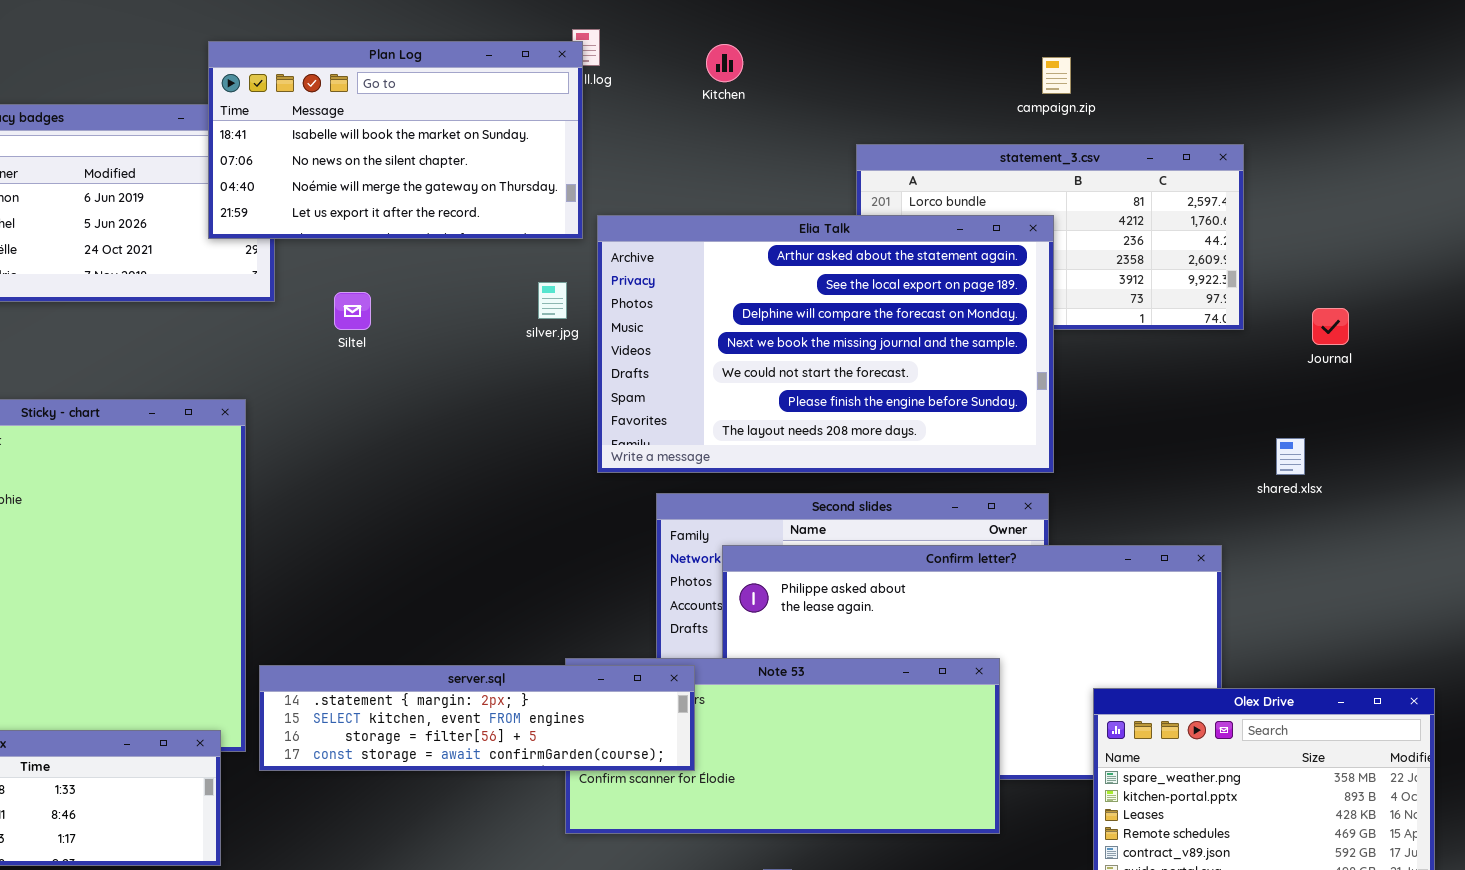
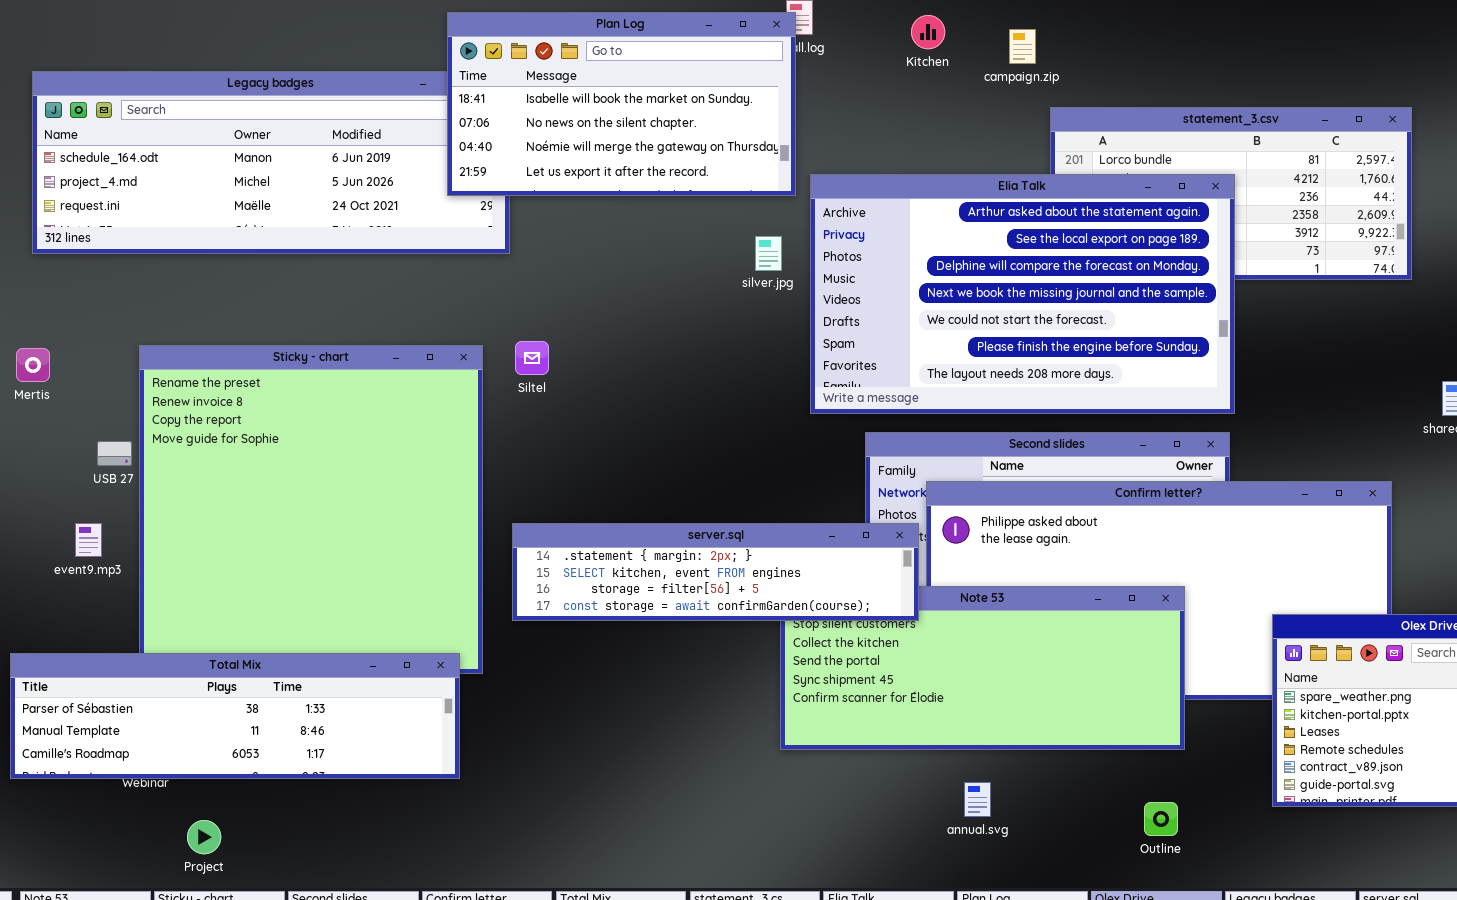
campaign.zip: [1042,57,1071,94] -> [1009,29,1036,64], moved
Siltel: [334,292,371,330] -> [515,341,549,375], moved
server.sql: [259,665,695,771] -> [512,523,919,621], moved

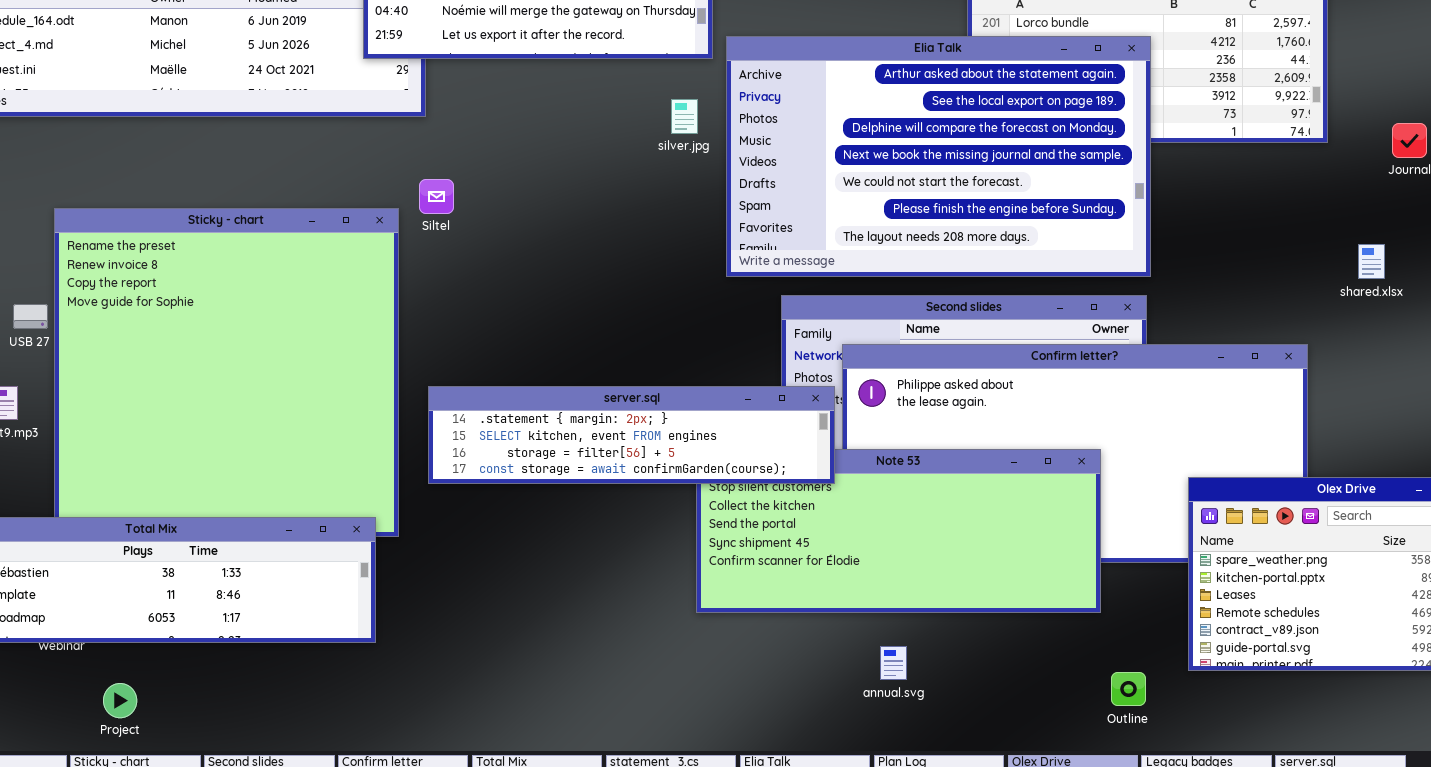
Siltel: [515,341,549,375] -> [419,179,454,214], moved
Outline: [1144,802,1178,836] -> [1111,672,1146,706], moved

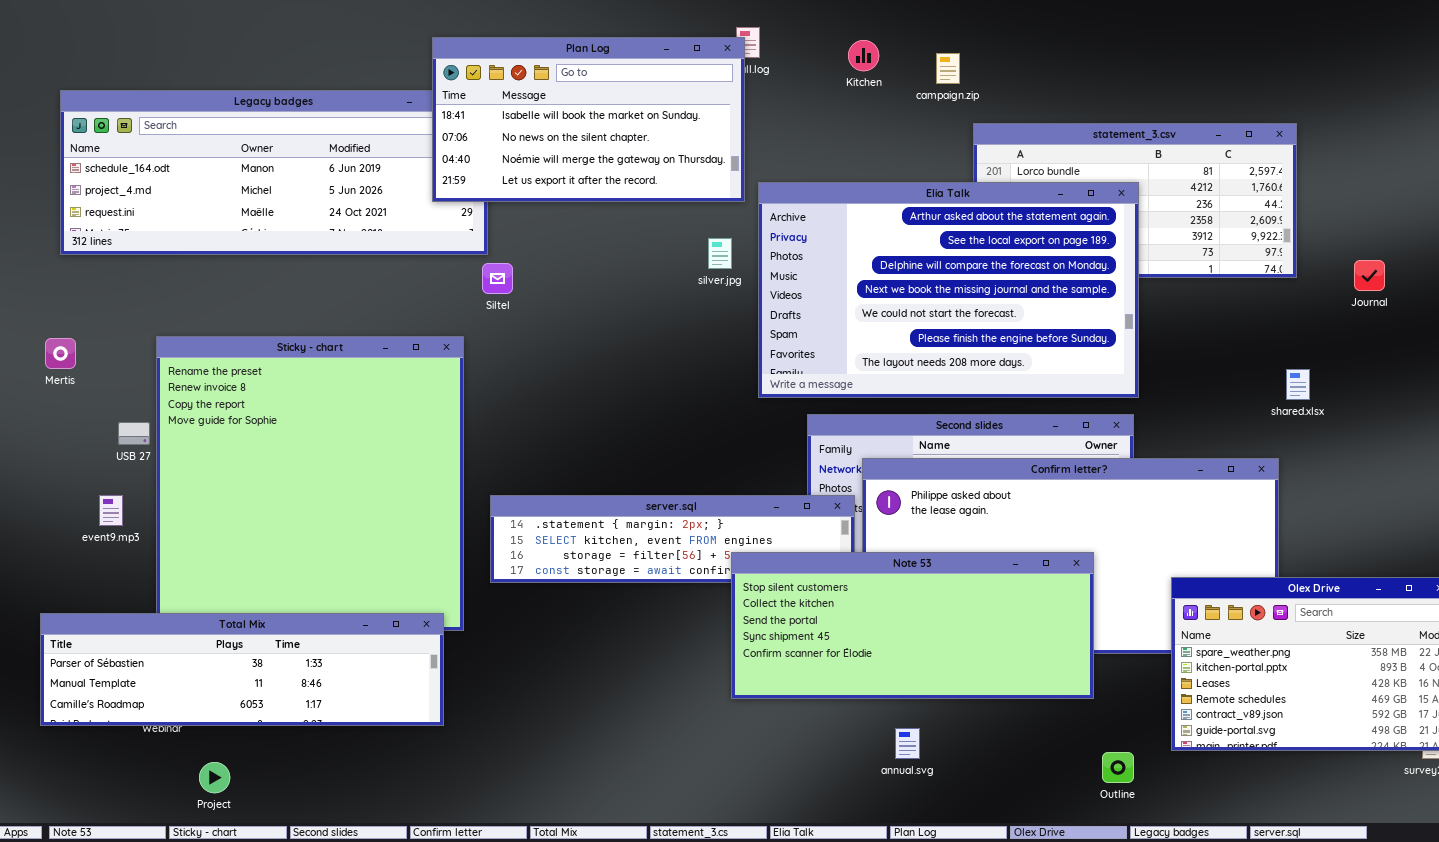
Siltel: [419,179,454,214] -> [482,263,513,294], moved
shared.xlsx: [1358,244,1385,279] -> [1286,369,1310,400], moved
Note 53: [696,449,1101,613] -> [731,552,1094,699], raised

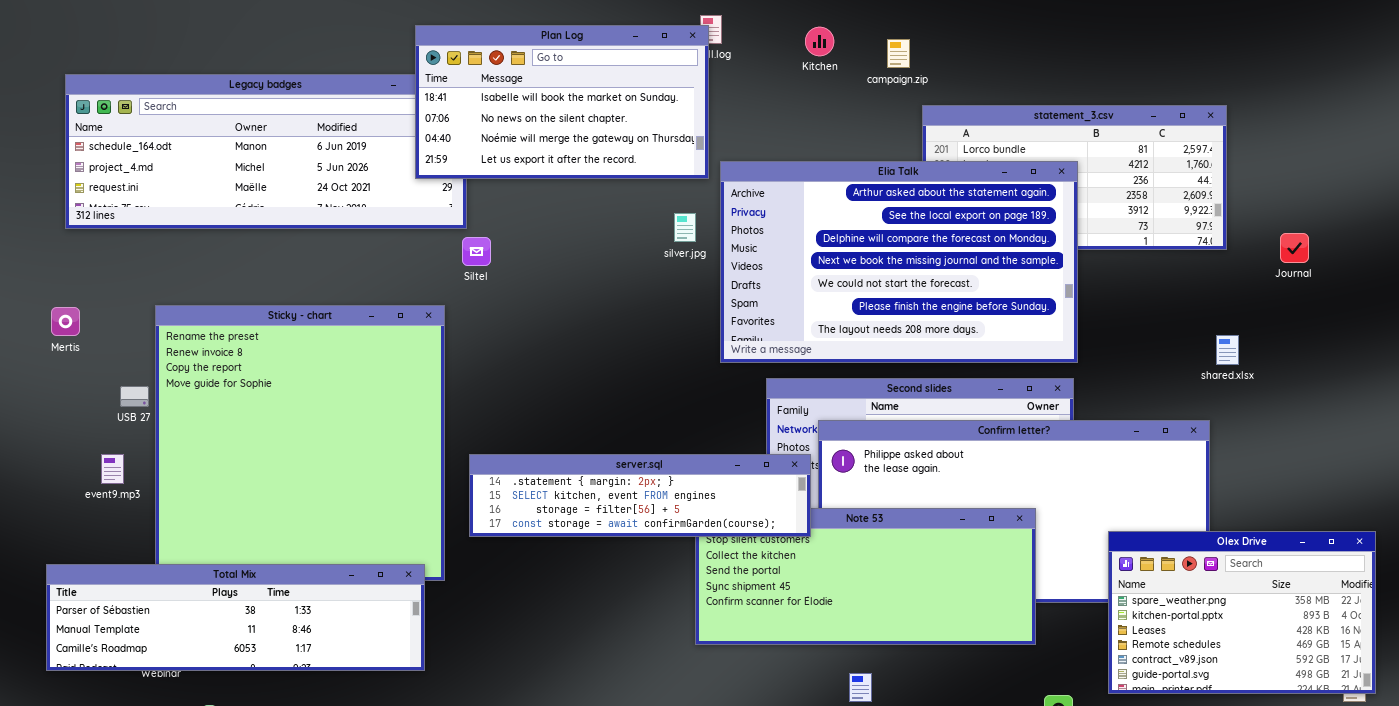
server.sql: [490,495,855,583] -> [469,454,811,537], raised

